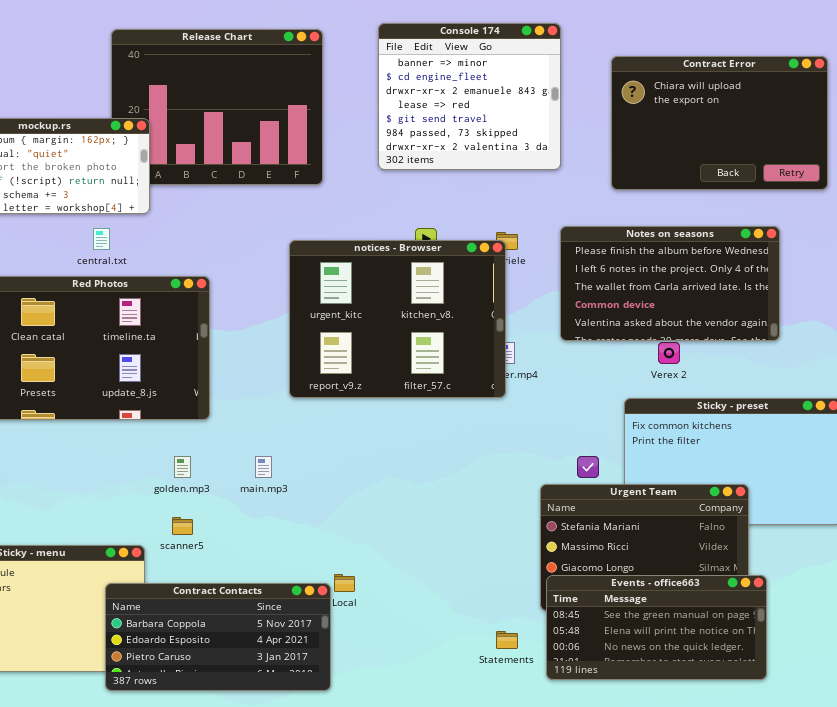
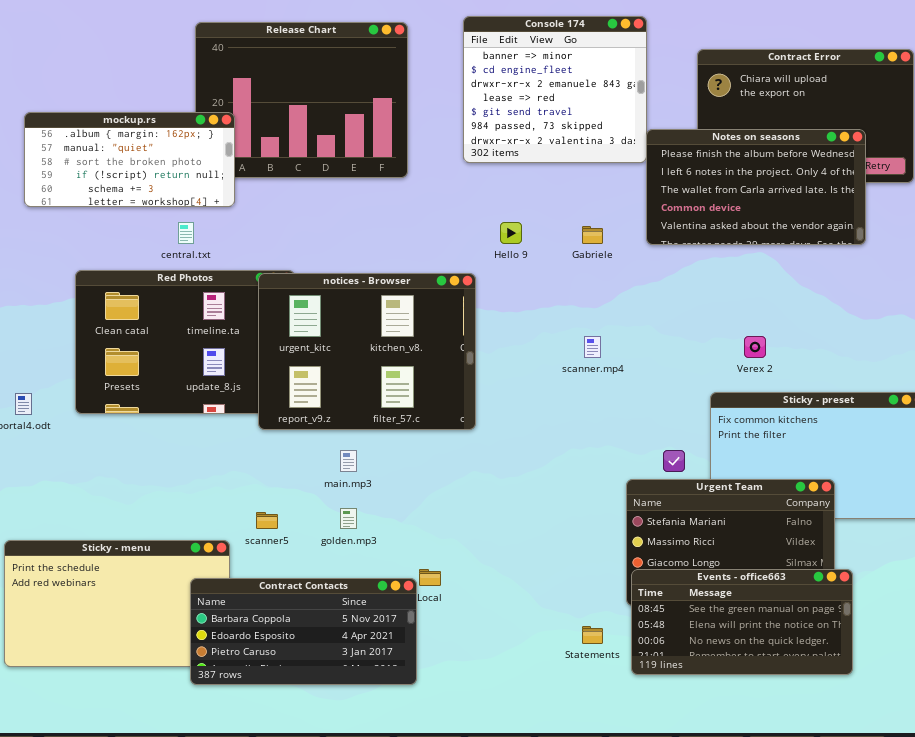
Notes on seasons: [560,226,780,341] -> [646,129,866,245], moved
notices - Browser: [289,240,506,398] -> [258,273,476,430], moved
golden.mp3: [174,456,191,478] -> [340,508,357,529], moved

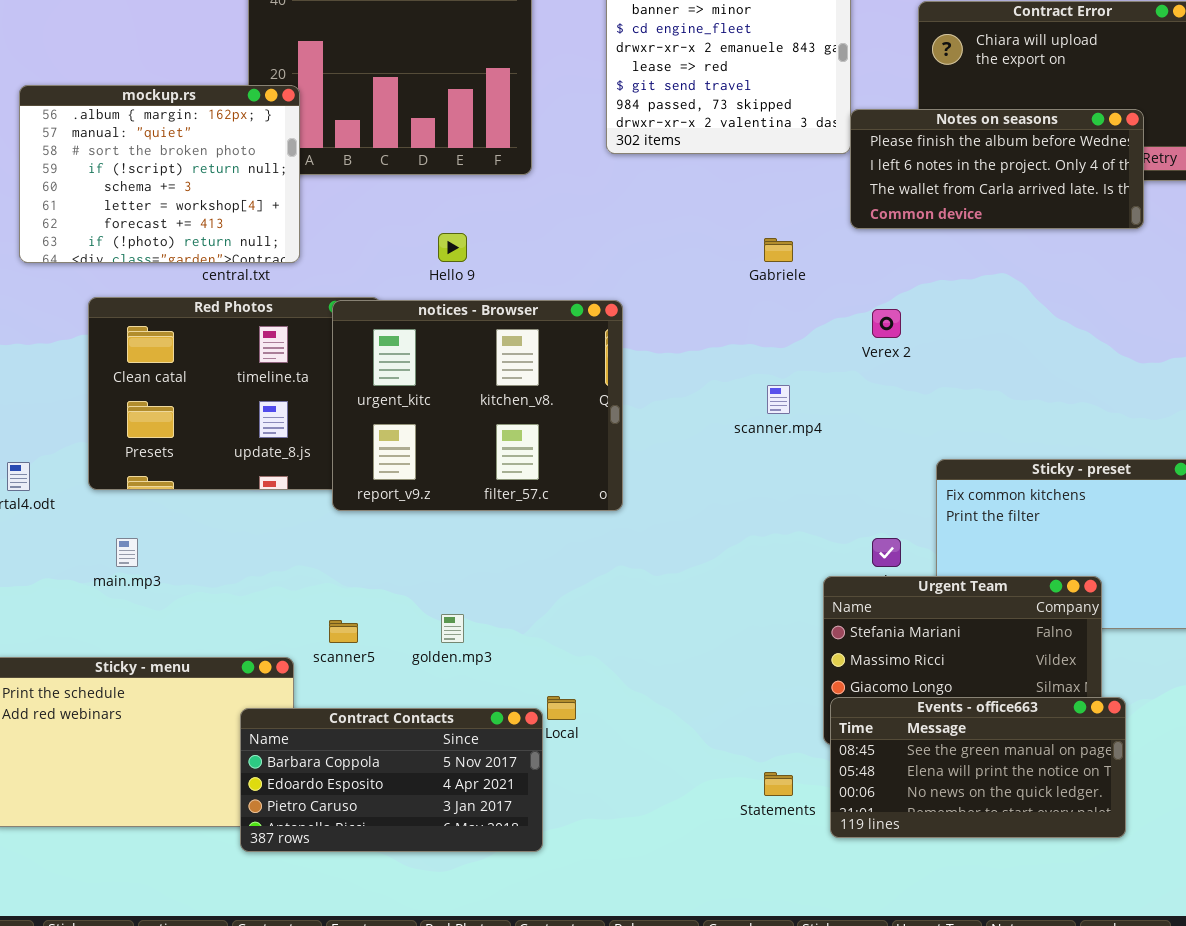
mockup.rs: [24,112,235,207] -> [19,85,300,263], resized
Notes on seasons: [646,129,866,245] -> [850,109,1144,229], resized
Hello 9: [500,222,522,244] -> [438,233,467,262], moved
Verex 2: [744,336,766,358] -> [872,309,901,338], moved
main.mp3: [340,450,357,472] -> [116,538,138,567], moved

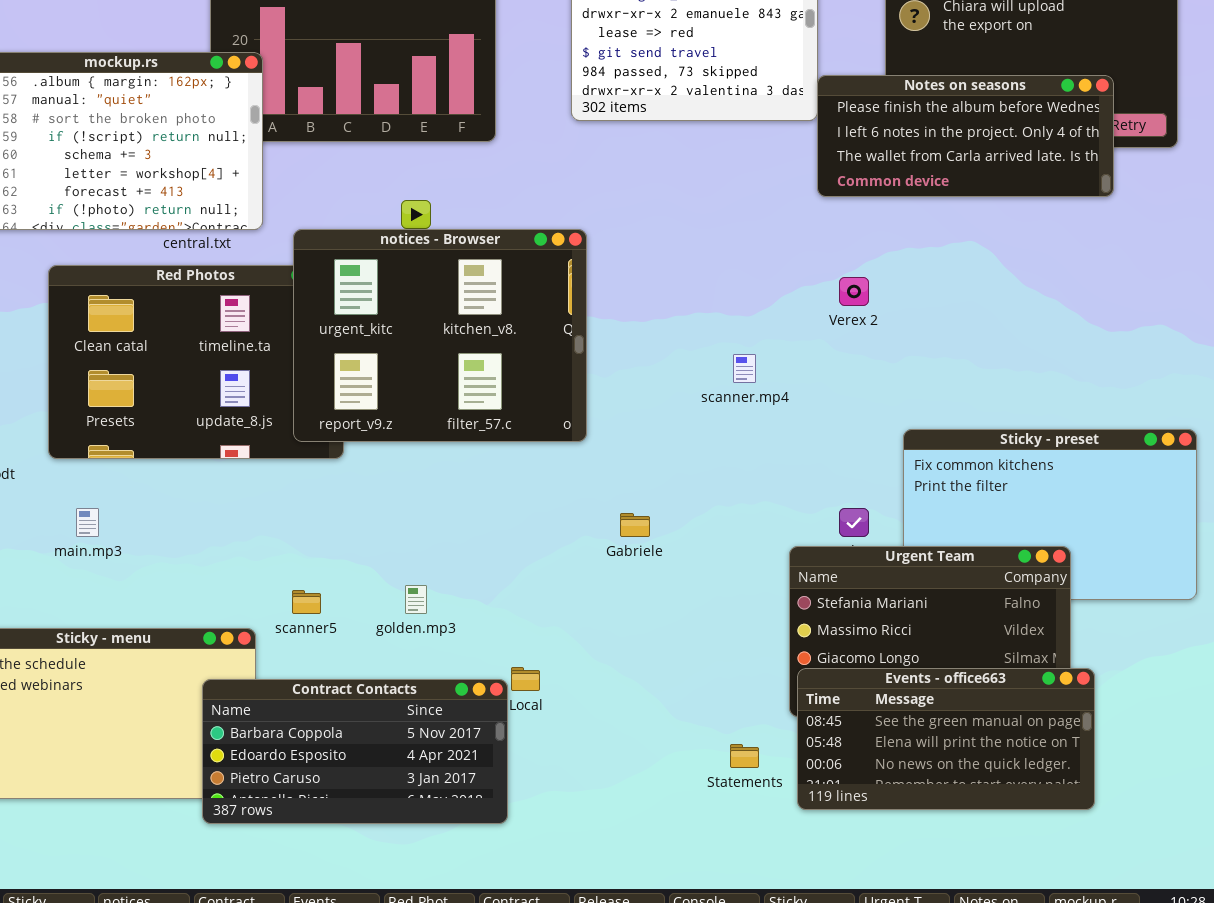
Gabriele: [764,238,793,262] -> [620,513,650,537], moved
notices - Browser: [332,300,623,511] -> [293,229,587,442], moved

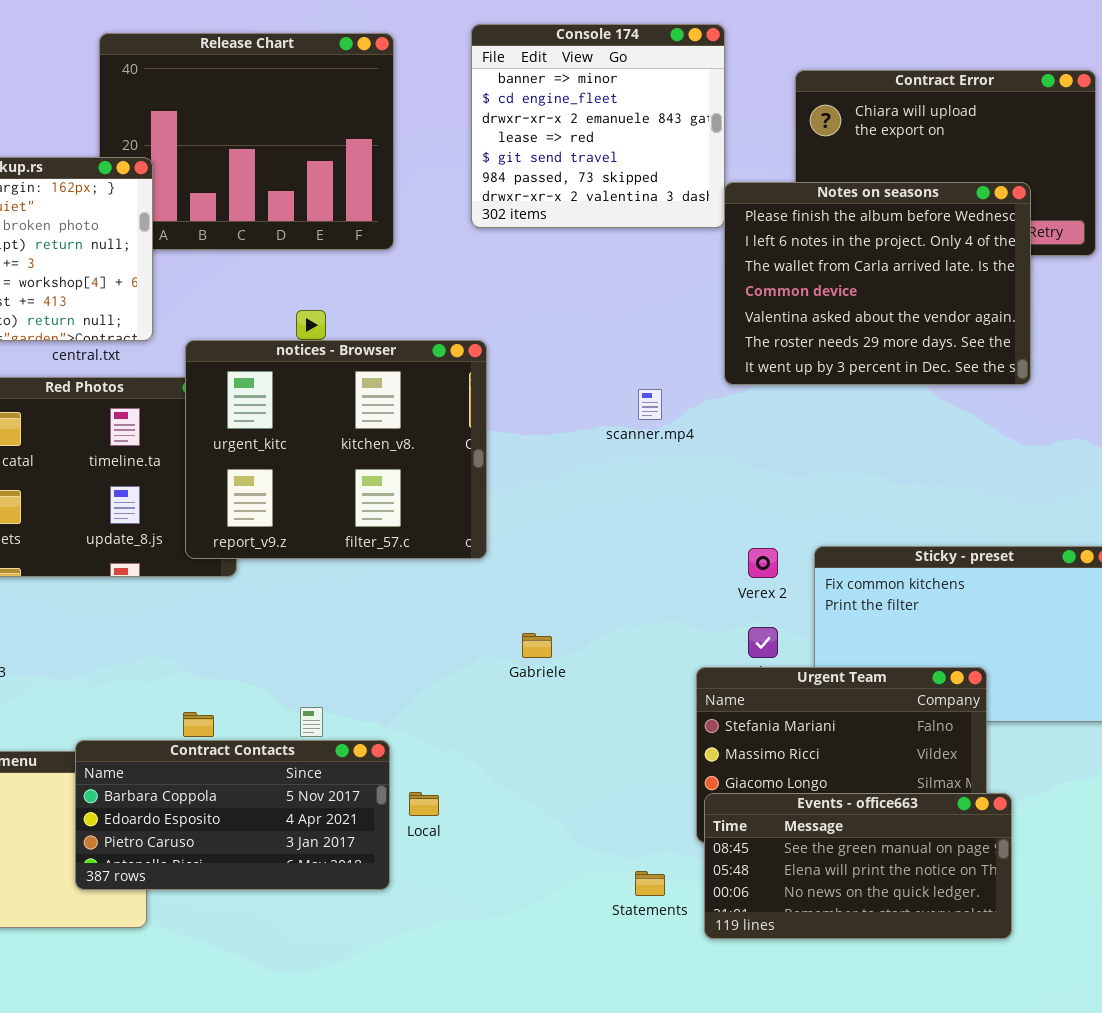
Notes on seasons: [817,75,1114,197] -> [724,182,1031,385], resized
Verex 2: [839,277,869,306] -> [748,548,778,578], moved
scanner.mp4: [733,354,756,383] -> [638,389,662,420], moved
Contract Contacts: [202,679,508,824] -> [75,740,390,890], moved

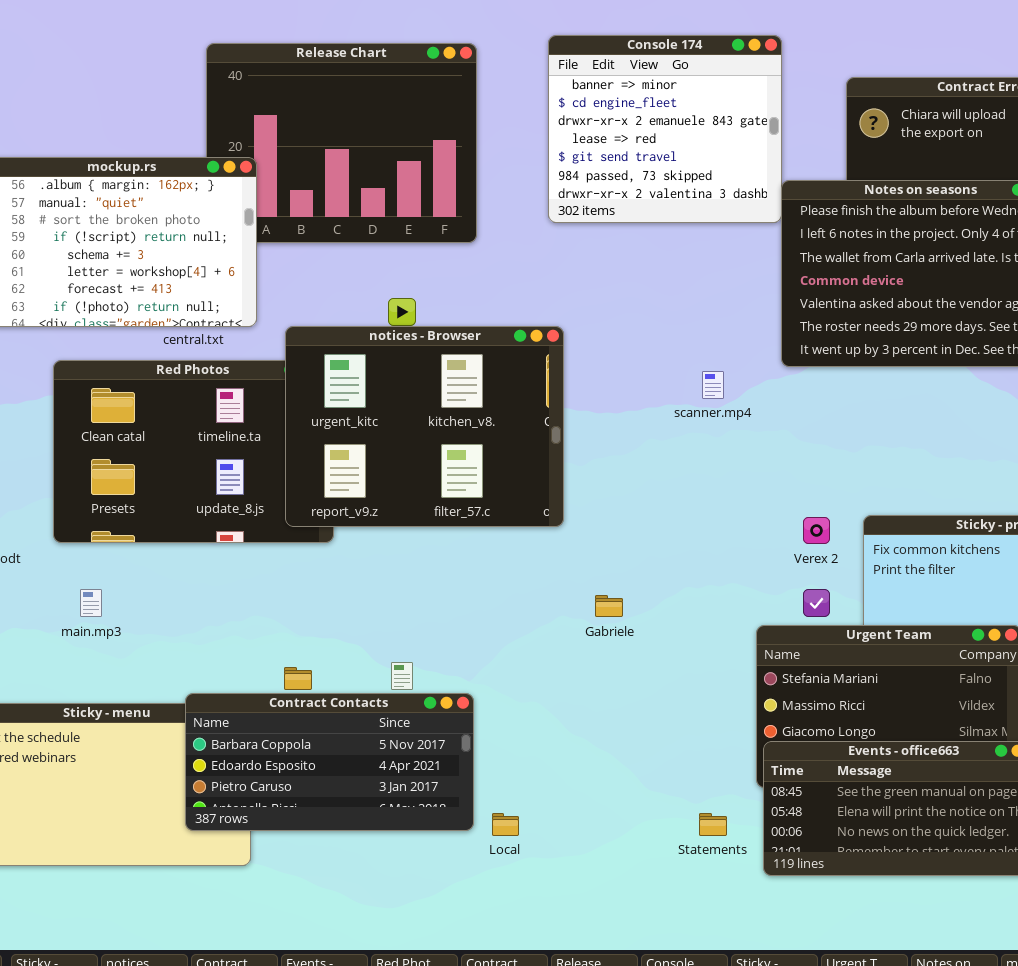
Local: [409,792,439,816] -> [492,813,519,836], moved

